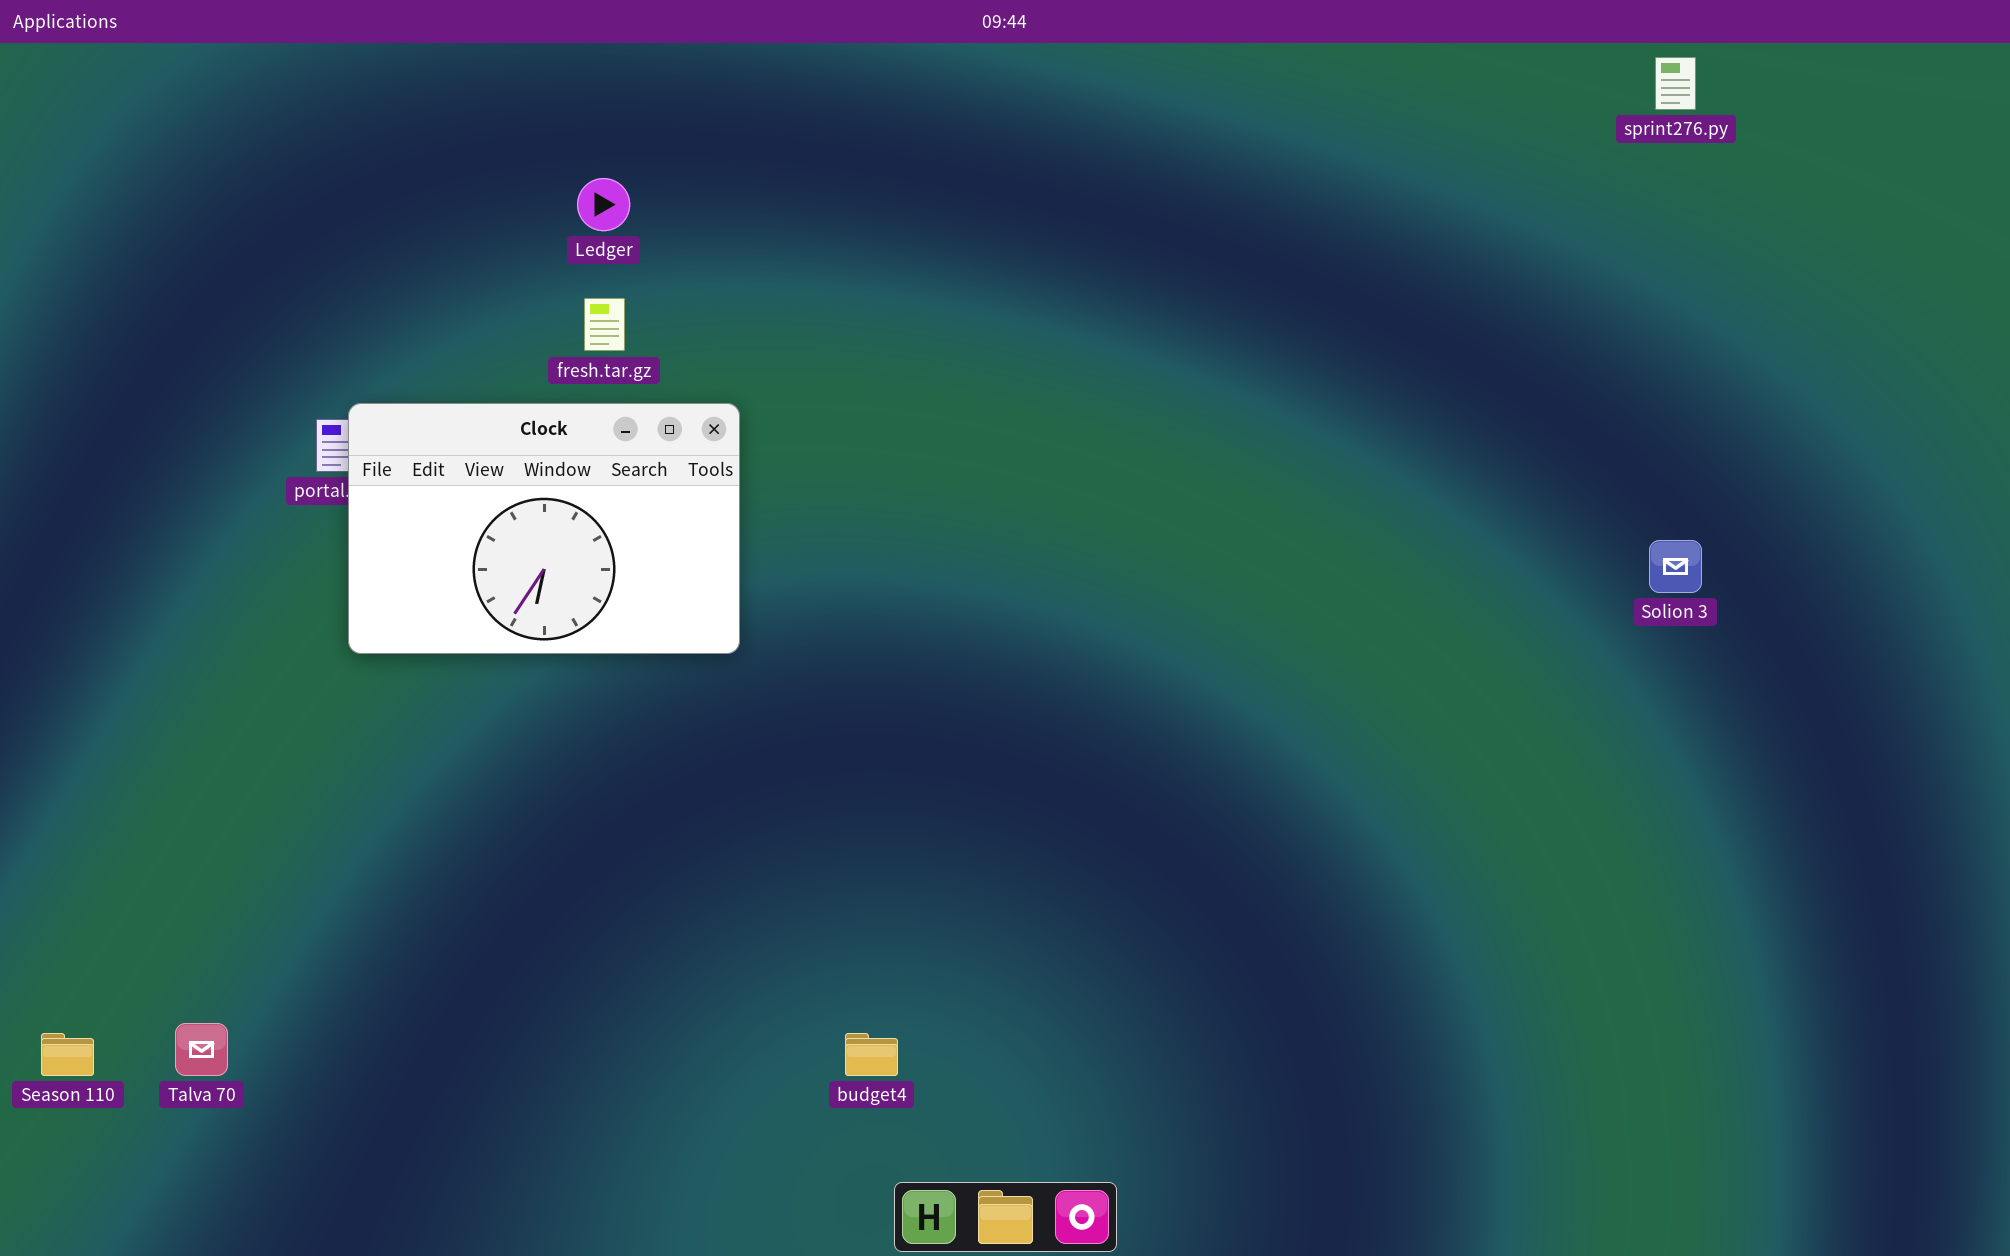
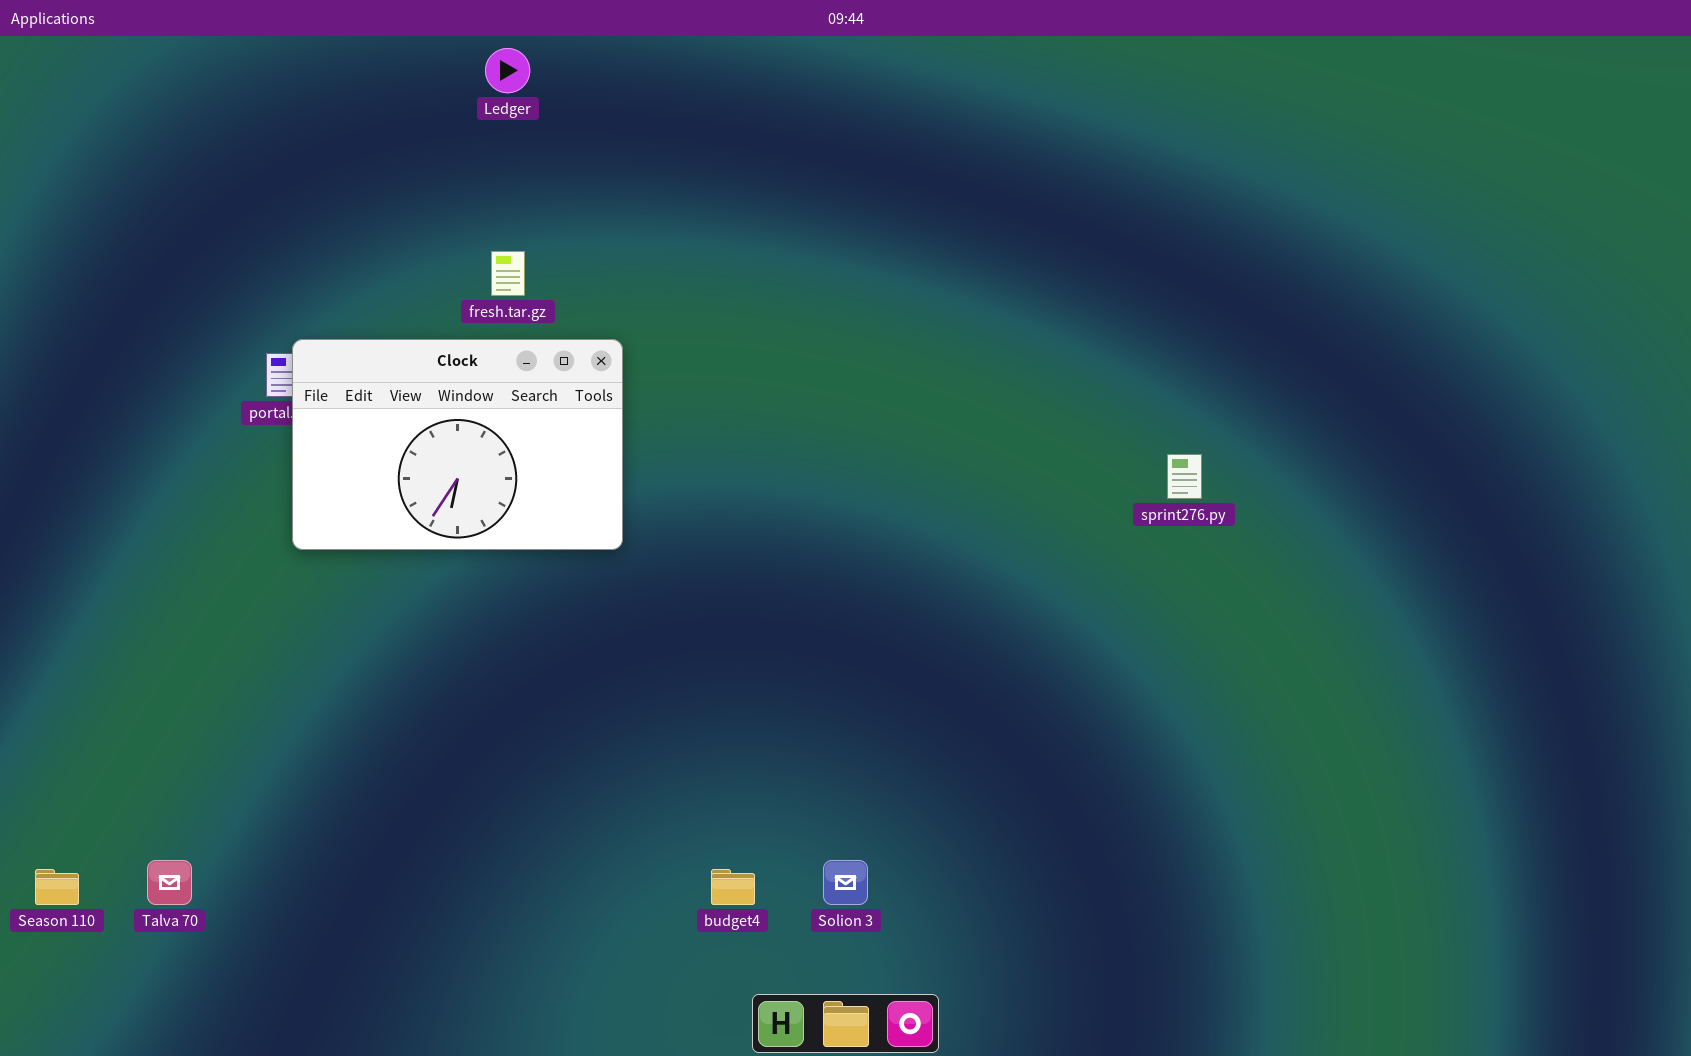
sprint276.py: [1655,57,1696,110] -> [1167,454,1202,499], moved
Ledger: [577,178,630,231] -> [485,48,530,93], moved
Solion 3: [1649,540,1702,593] -> [823,860,868,905], moved

